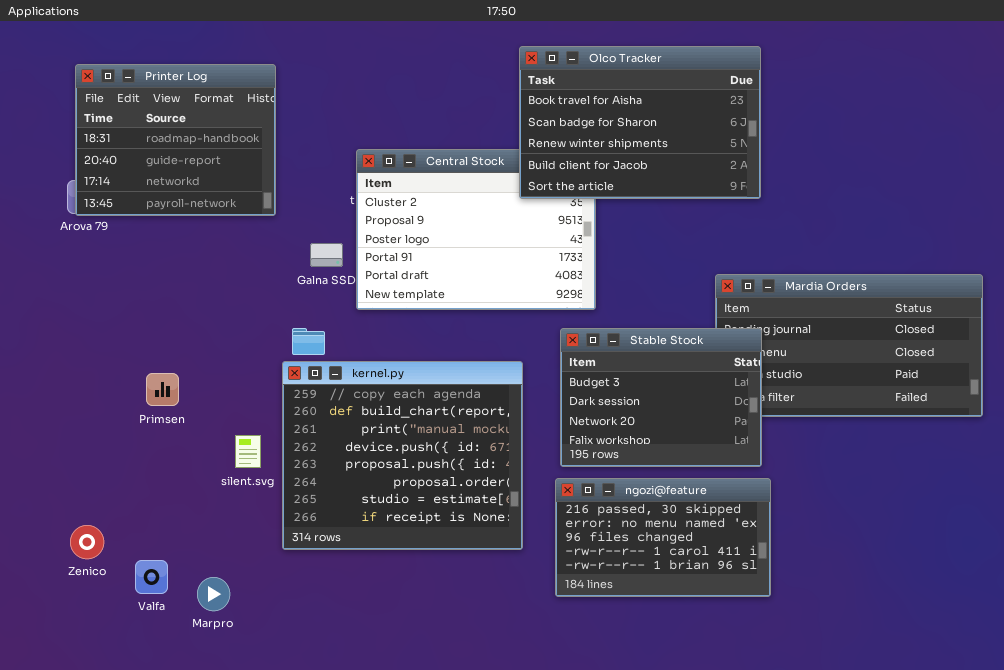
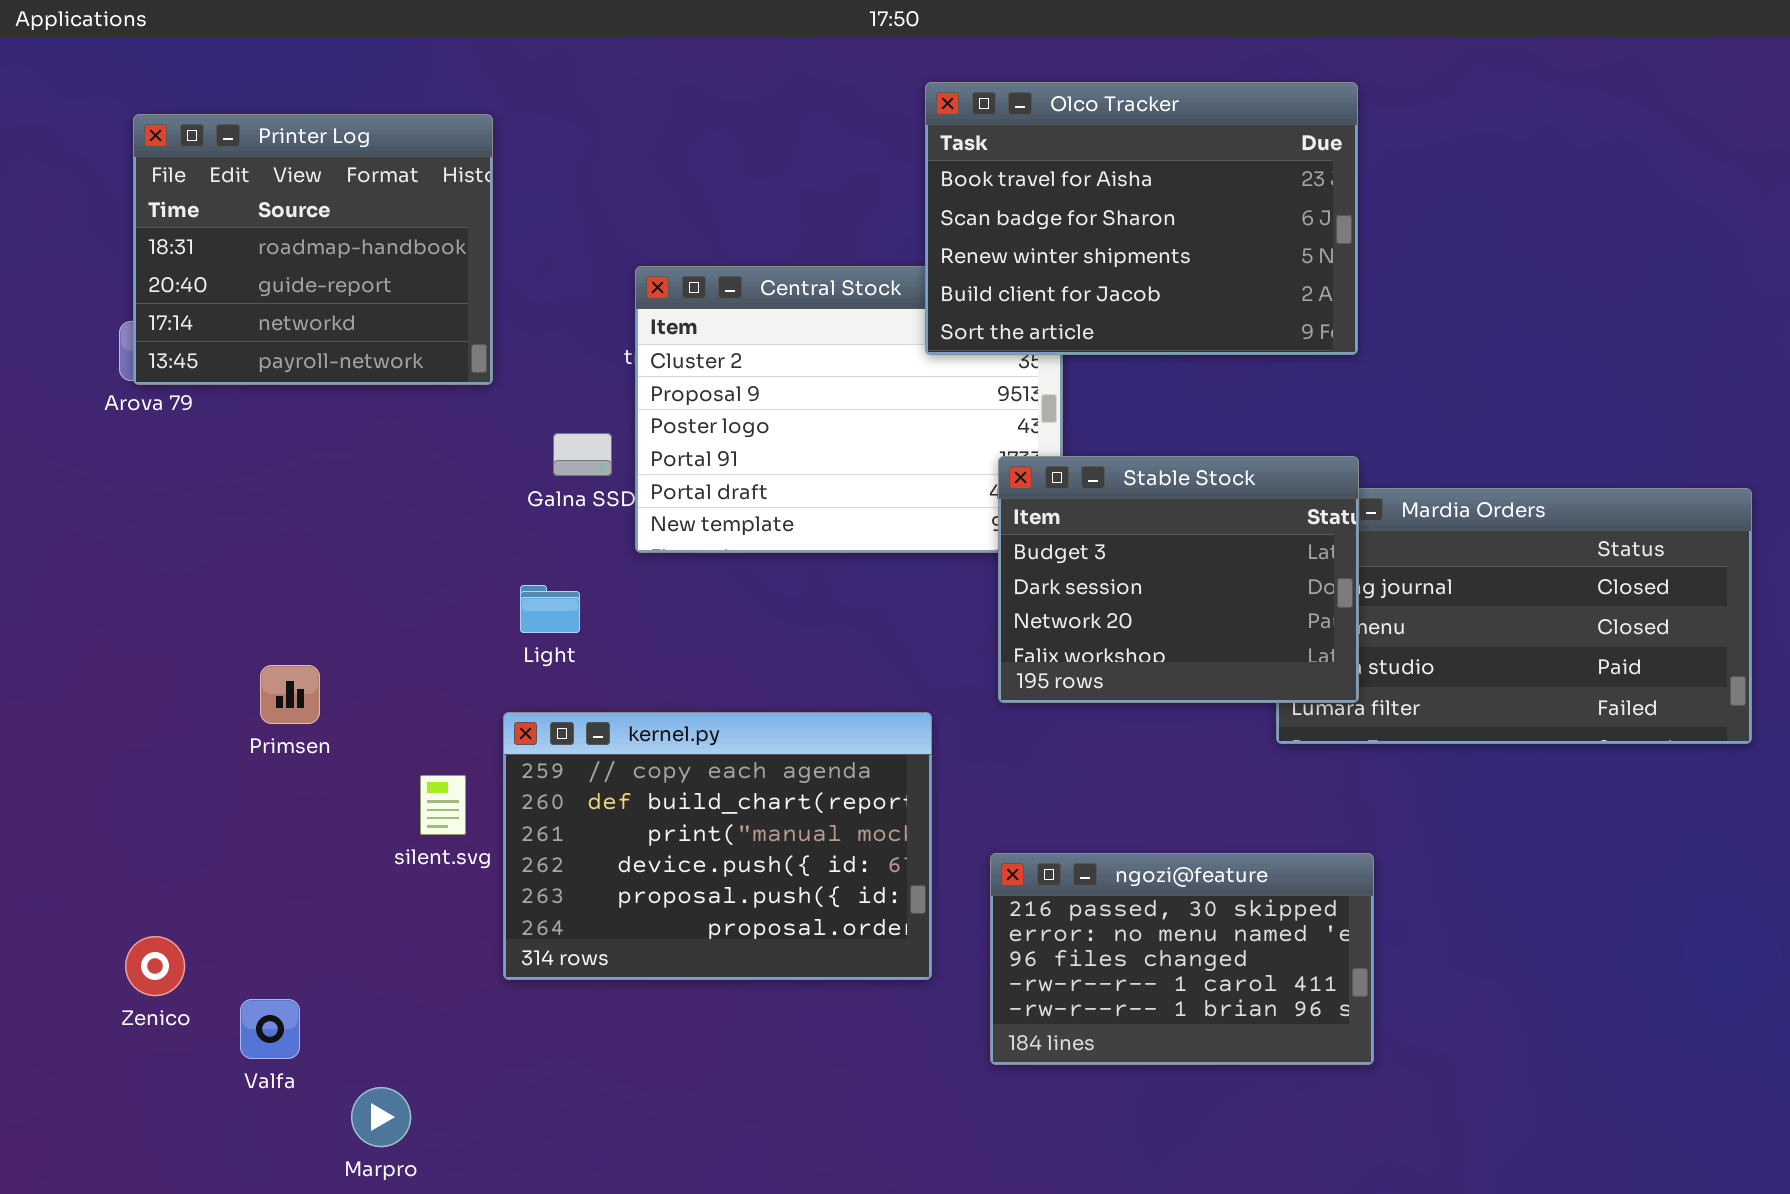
Stable Stock: [560,328,762,467] -> [998,456,1359,703], moved
kernel.py: [282,361,523,550] -> [503,712,932,980], resized
Marpro: [197,577,230,611] -> [351,1087,411,1147], moved

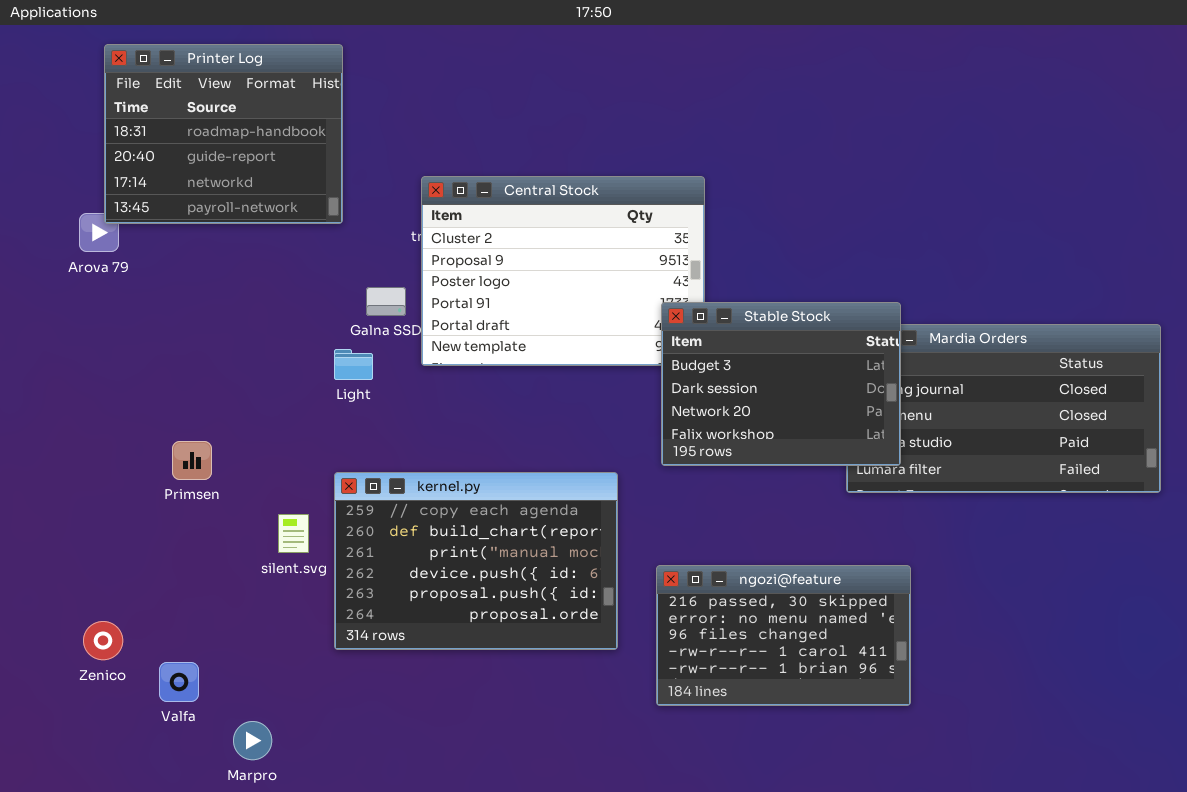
Olco Tracker: [925,82,1358,355] -> none, closed
Printer Log: [133,114,493,385] -> [104,44,343,224], moved
Light: [520,585,580,633] -> [334,349,373,380], moved

